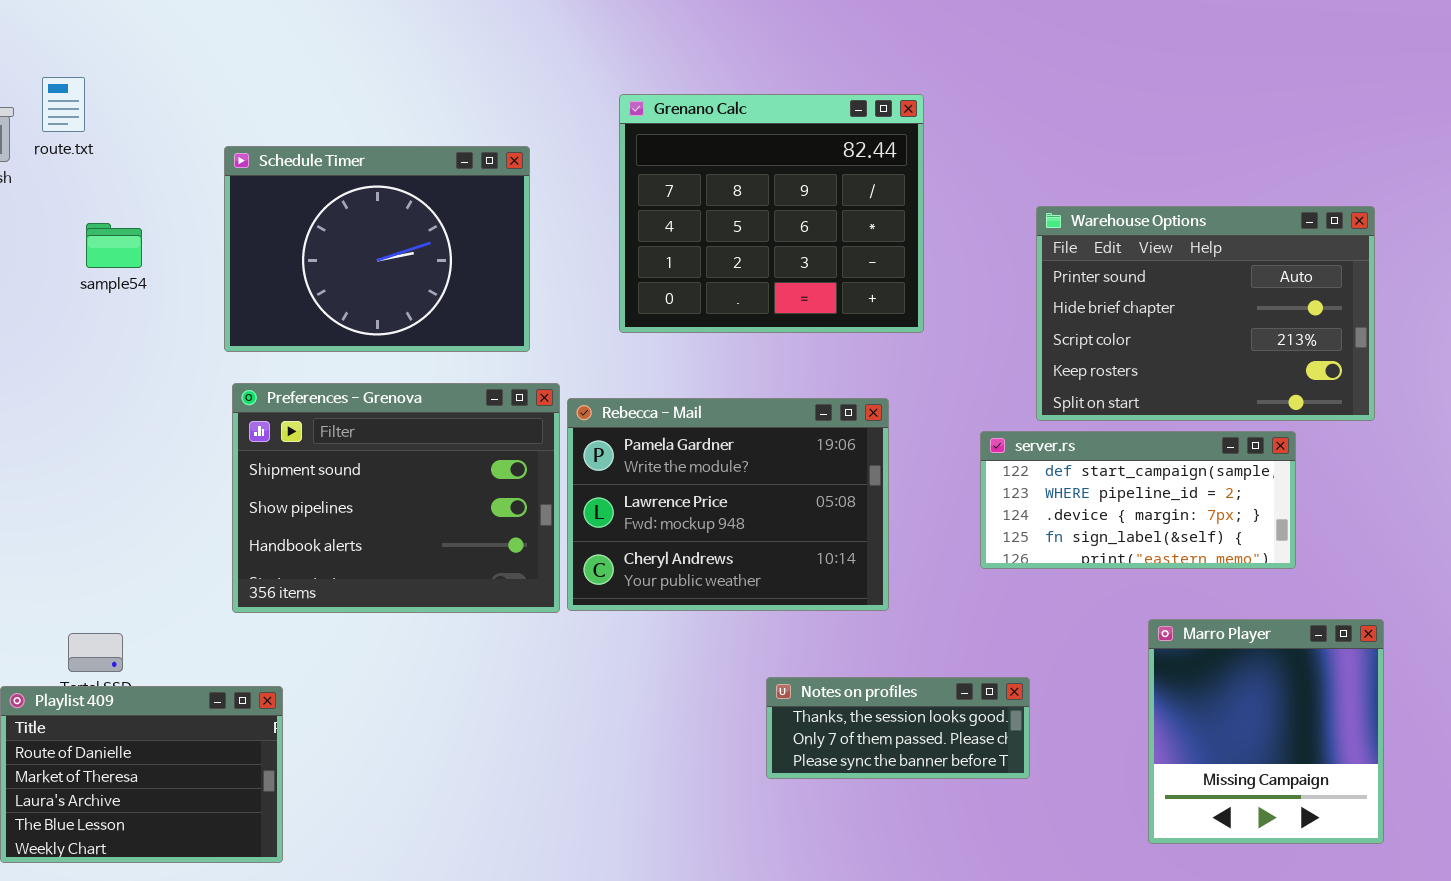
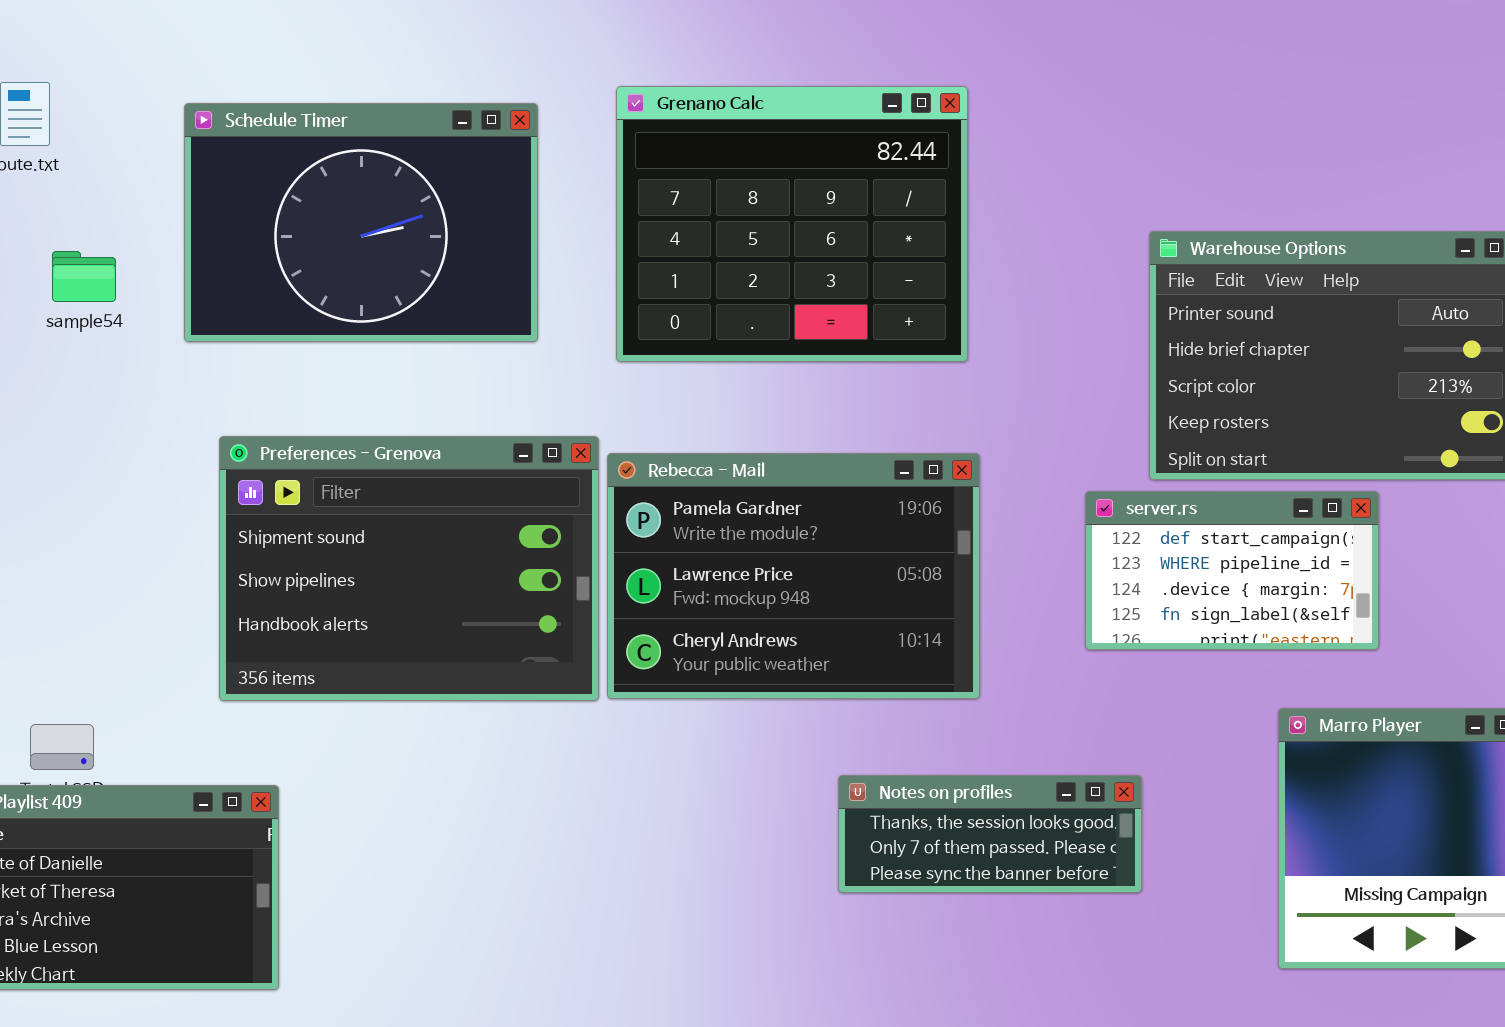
Grenano Calc: [619,94,924,333] -> [616,86,968,362], moved
Schedule Timer: [224,146,530,352] -> [184,103,538,342], moved
server.rs: [980,431,1296,569] -> [1085,491,1379,650], resized

